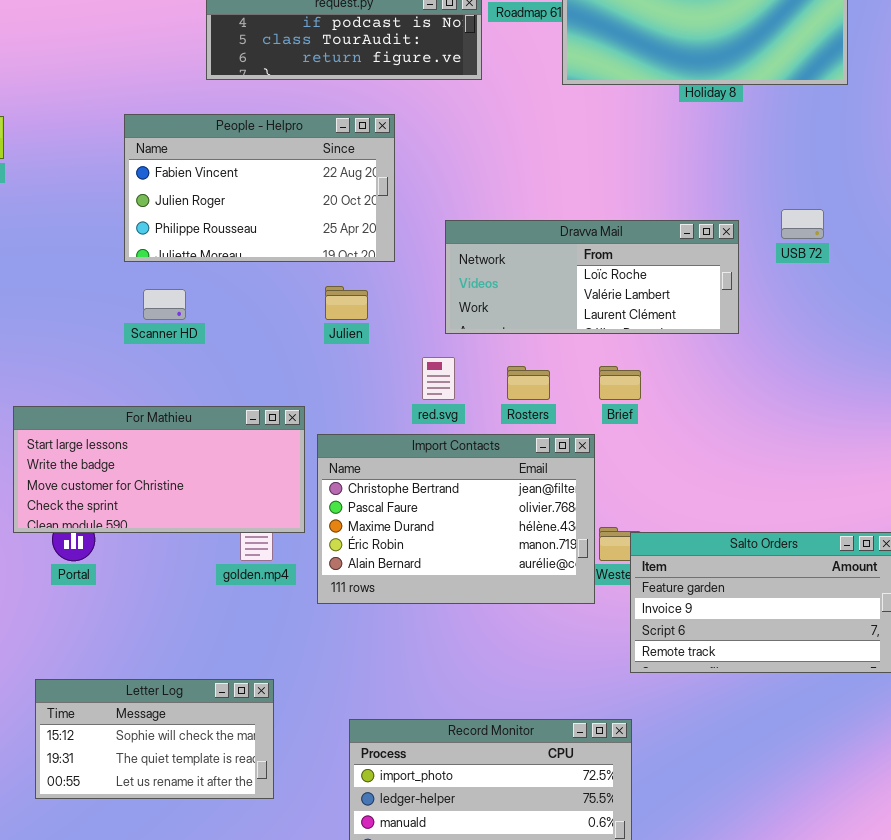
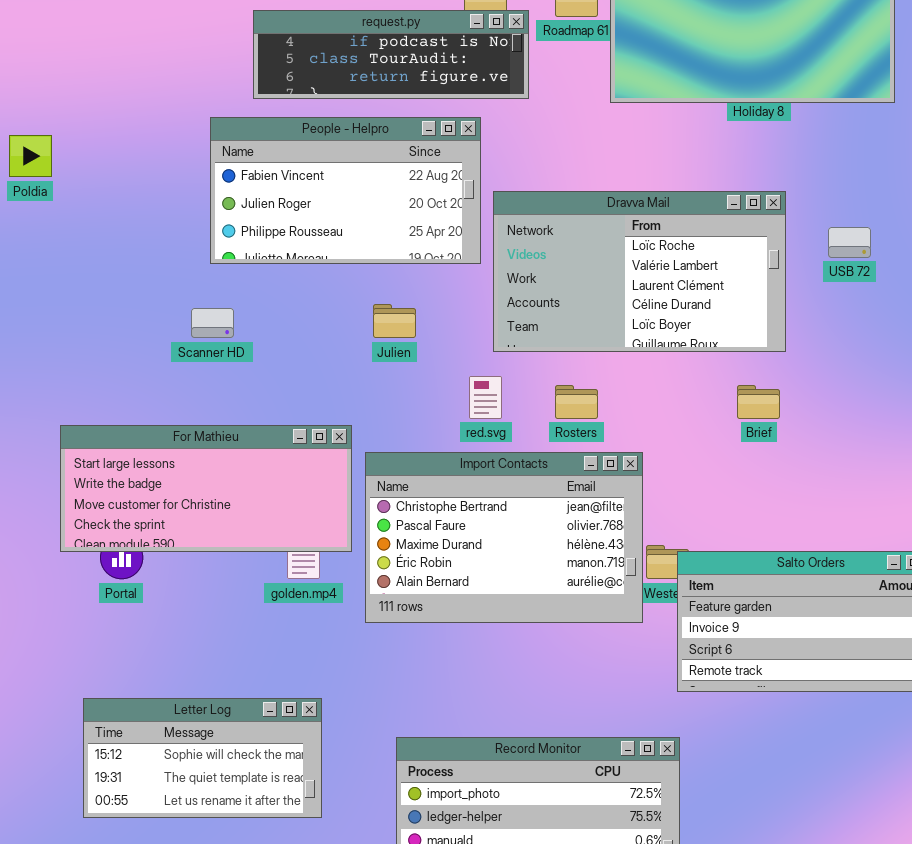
People - Helpro: [124,114,395,262] -> [210,117,481,264], moved
Dravva Mail: [445,220,739,334] -> [493,191,786,352], resized
Brief: [599,366,641,400] -> [737,385,780,419], moved

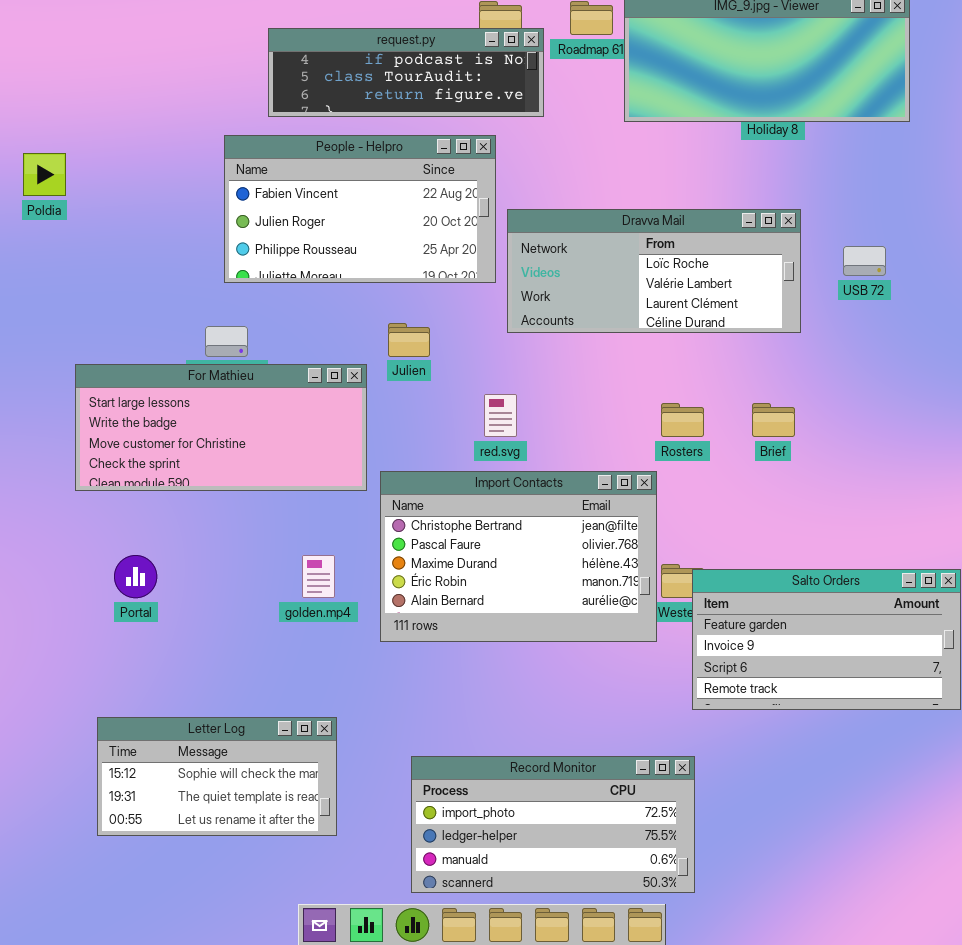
Dravva Mail: [493,191,786,352] -> [507,209,801,333], resized
Rosters: [555,385,598,419] -> [661,403,704,437], moved
For Mathieu: [60,425,352,552] -> [75,364,367,491], moved

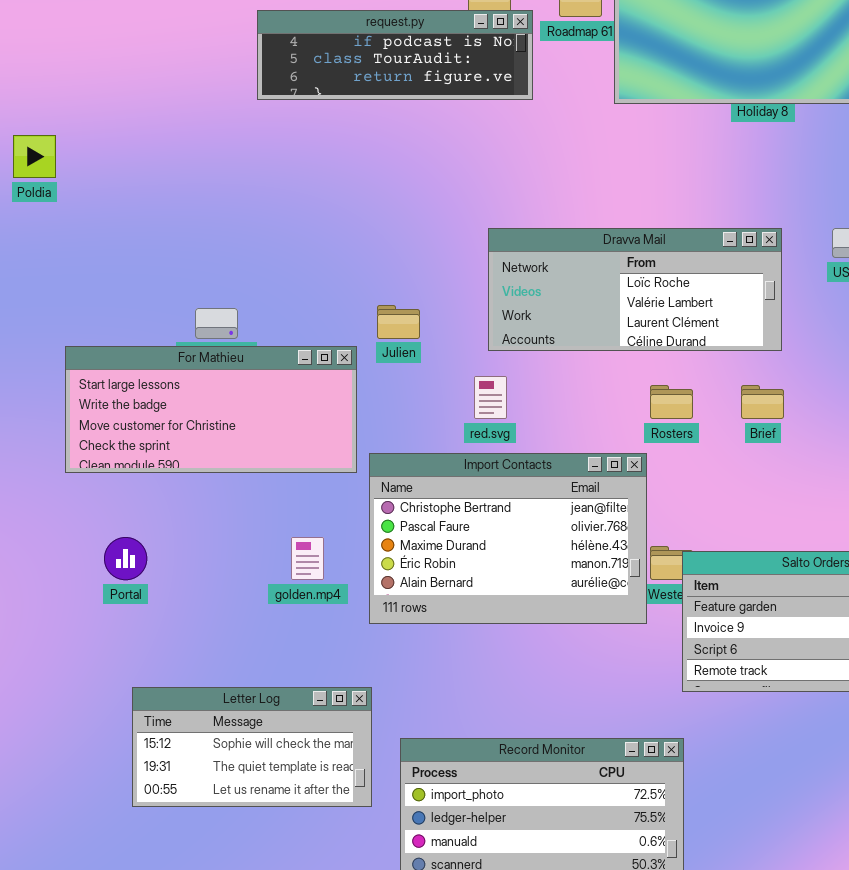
People - Helpro: [224,135,496,283] -> none, closed
Dravva Mail: [507,209,801,333] -> [488,228,782,351], moved
Letter Log: [97,717,337,836] -> [132,687,372,807], moved

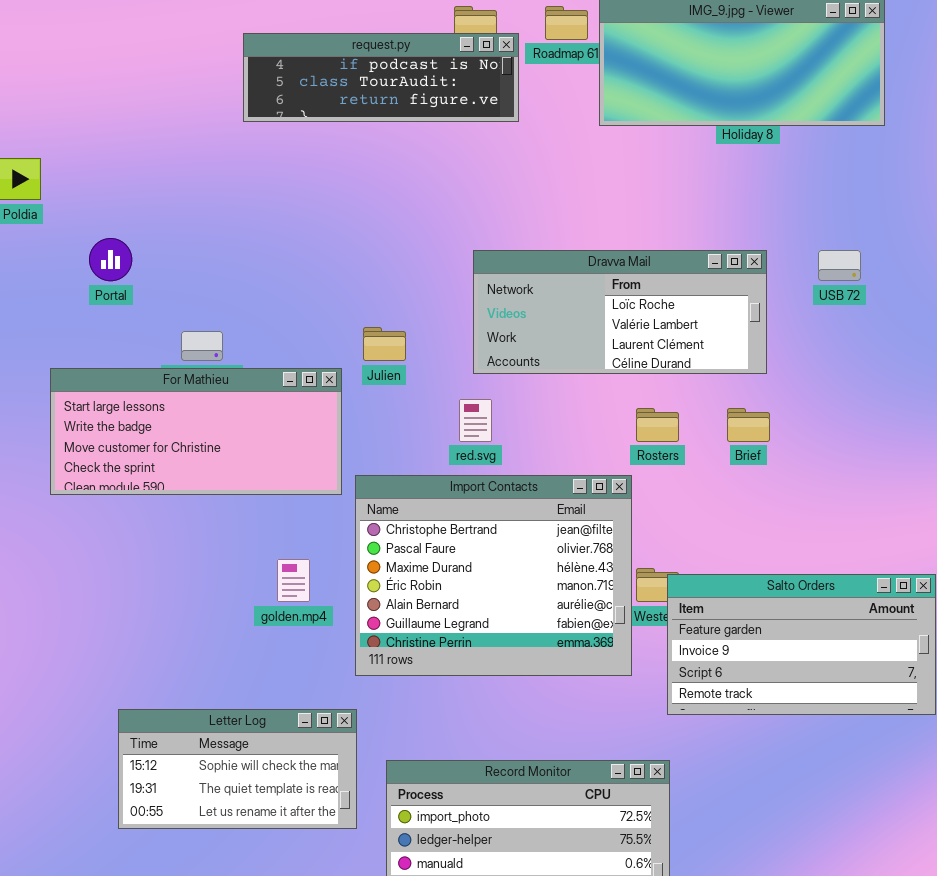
Import Contacts: [369,453,647,624] -> [355,475,632,676], resized
Portal: [104,537,147,580] -> [89,238,132,281], moved

